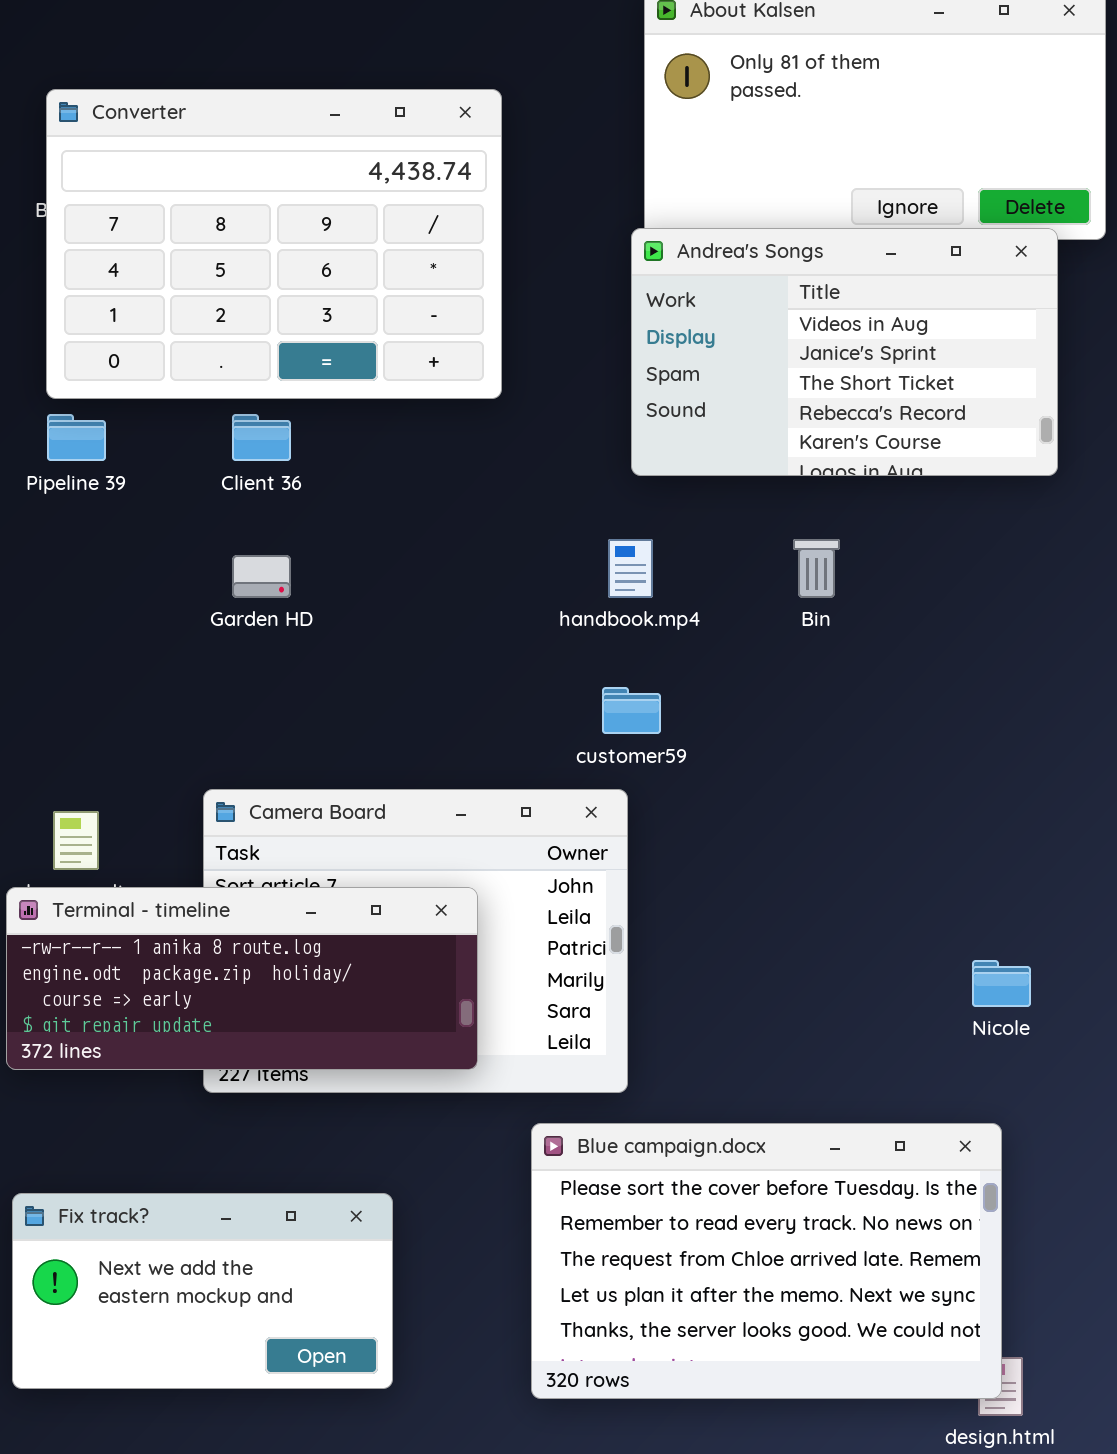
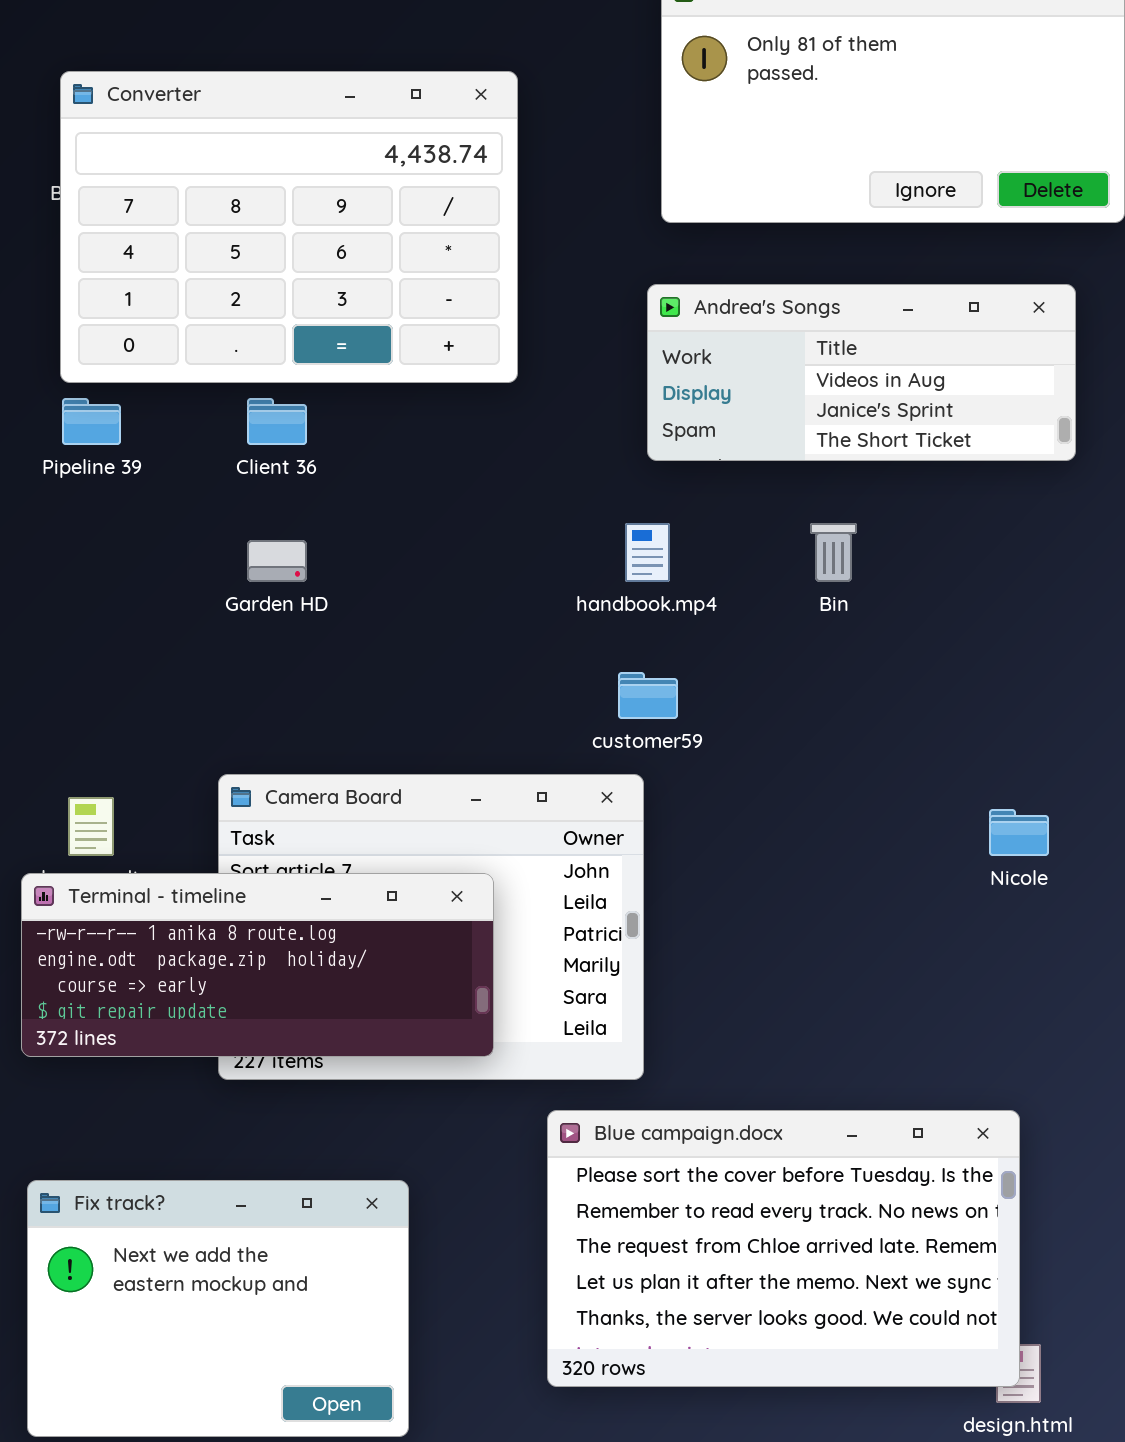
Andrea's Songs: [631,228,1058,476] -> [647,284,1076,461], resized
Nicole: [972,960,1031,1007] -> [989,809,1049,856], moved
Fix track?: [12,1193,393,1389] -> [27,1180,409,1437], resized

